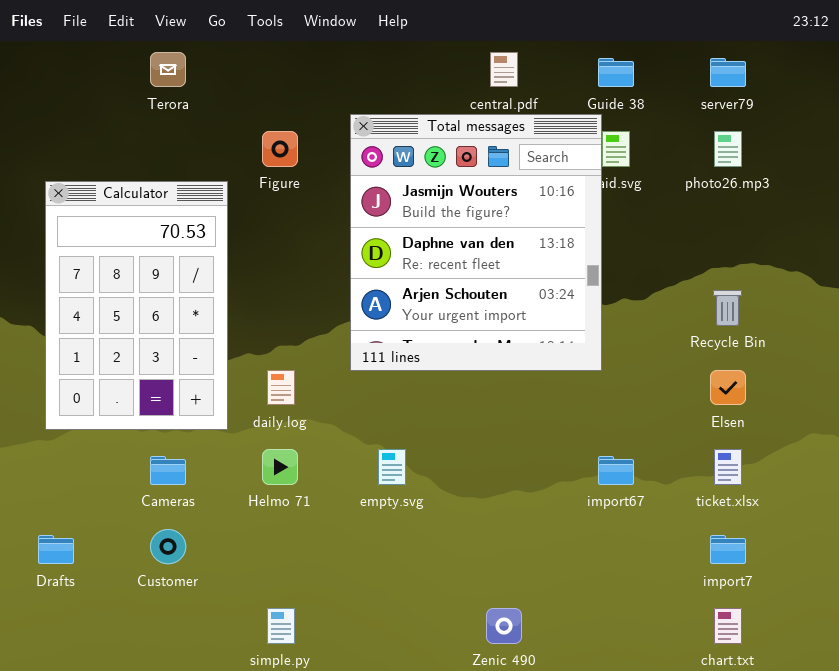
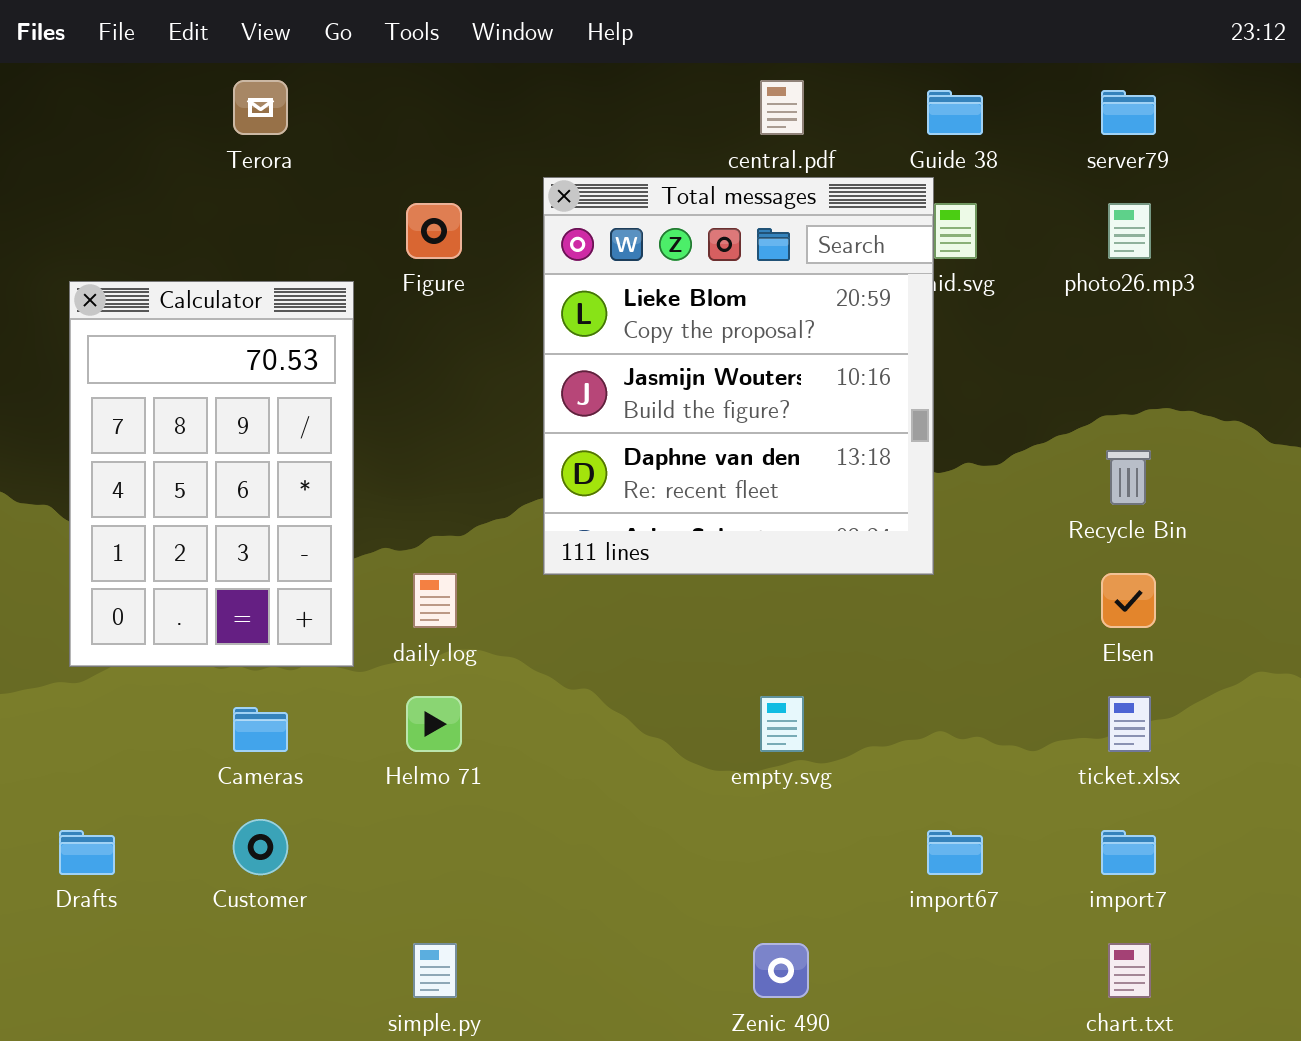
Total messages: [350,114,602,371] -> [543,177,934,575], scrolled up 1 row
empty.svg: [378,449,406,485] -> [760,696,804,752], moved
import67: [598,456,634,485] -> [927,830,983,875], moved

